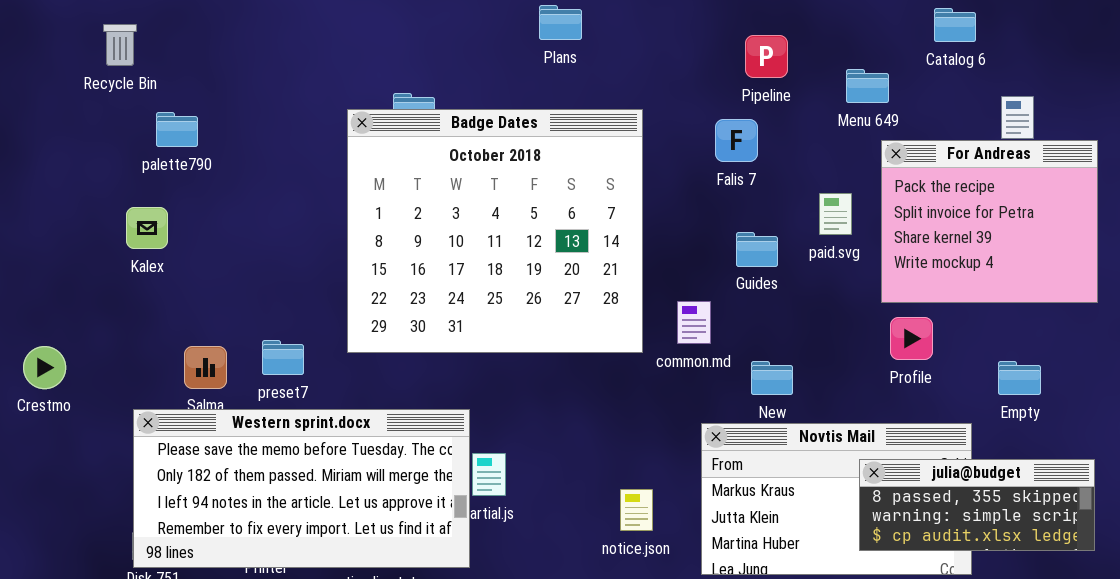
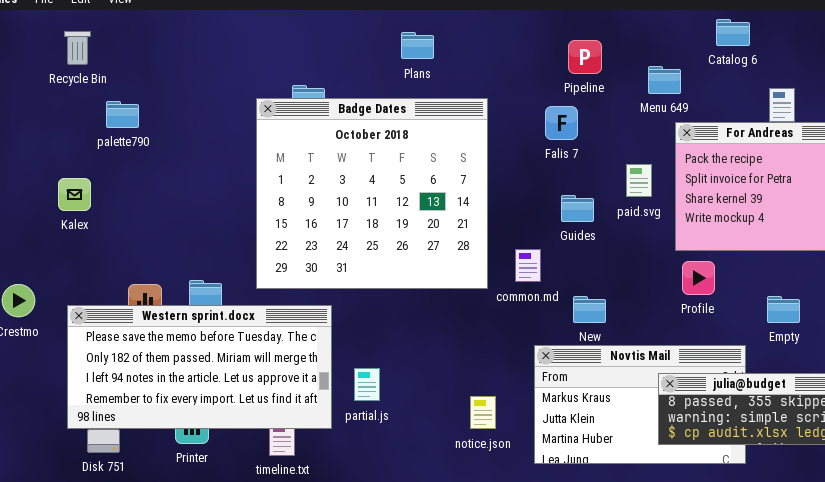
Plans: [539,5,582,40] -> [401,32,434,59], moved
Kalex: [126,207,168,249] -> [58,178,91,211], moved
Western sprint.docx: [133,409,470,568] -> [67,305,332,429], moved

